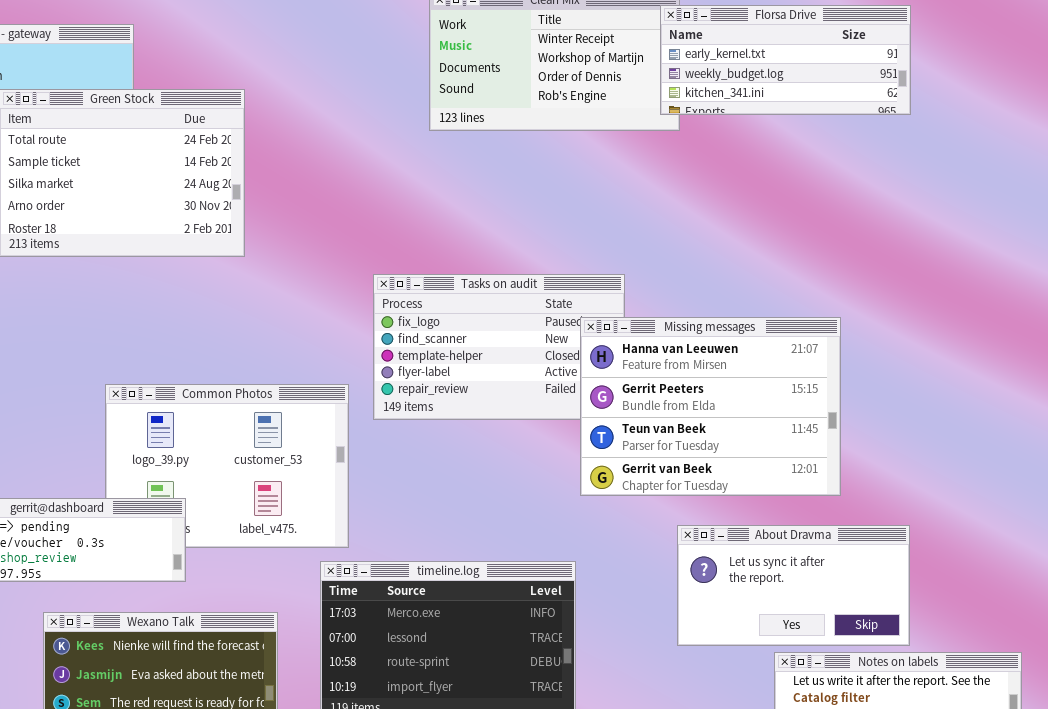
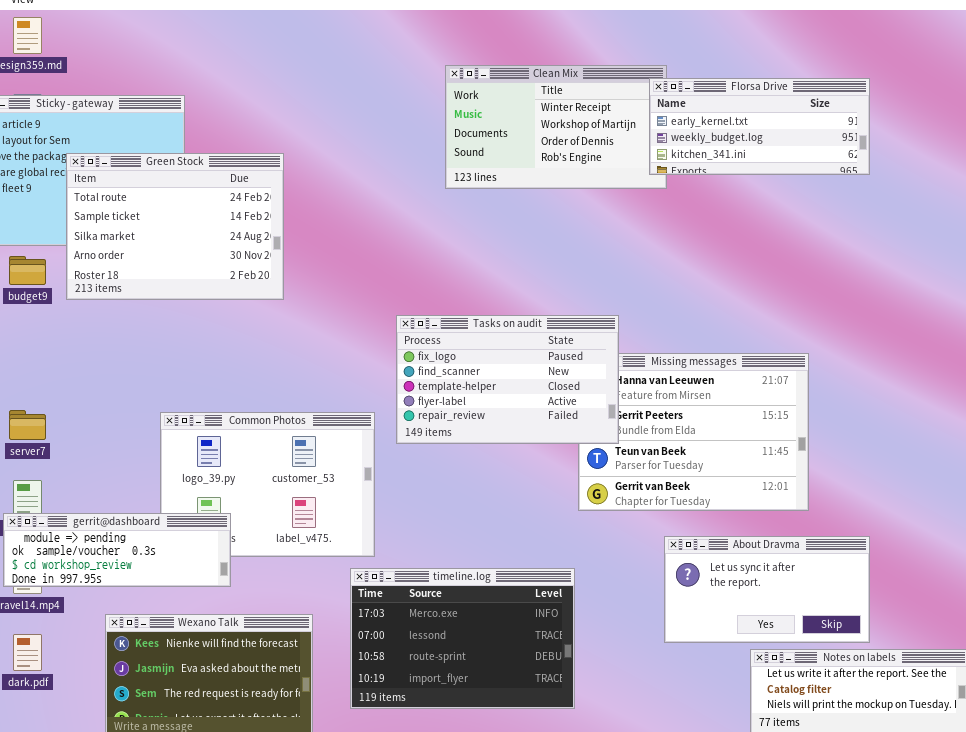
Tasks on audit: [373,274,625,420] -> [396,315,619,444], raised

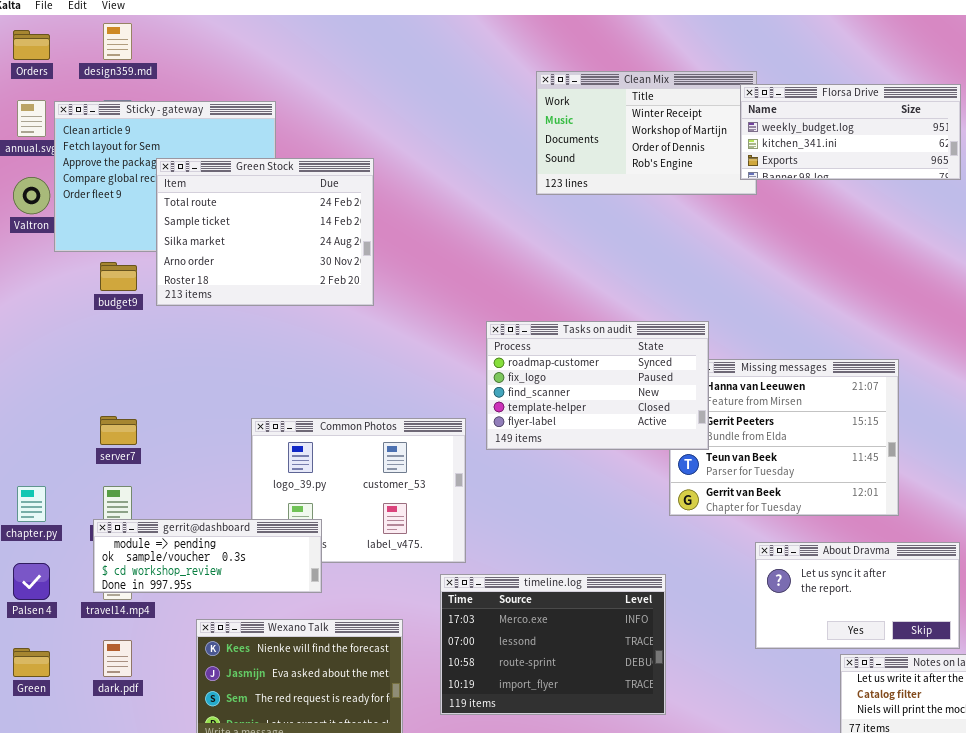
Florsa Drive: [649,78,870,175] -> [740,84,961,180], scrolled down 1 row
Tasks on audit: [396,315,619,444] -> [486,321,709,450], scrolled up 1 row

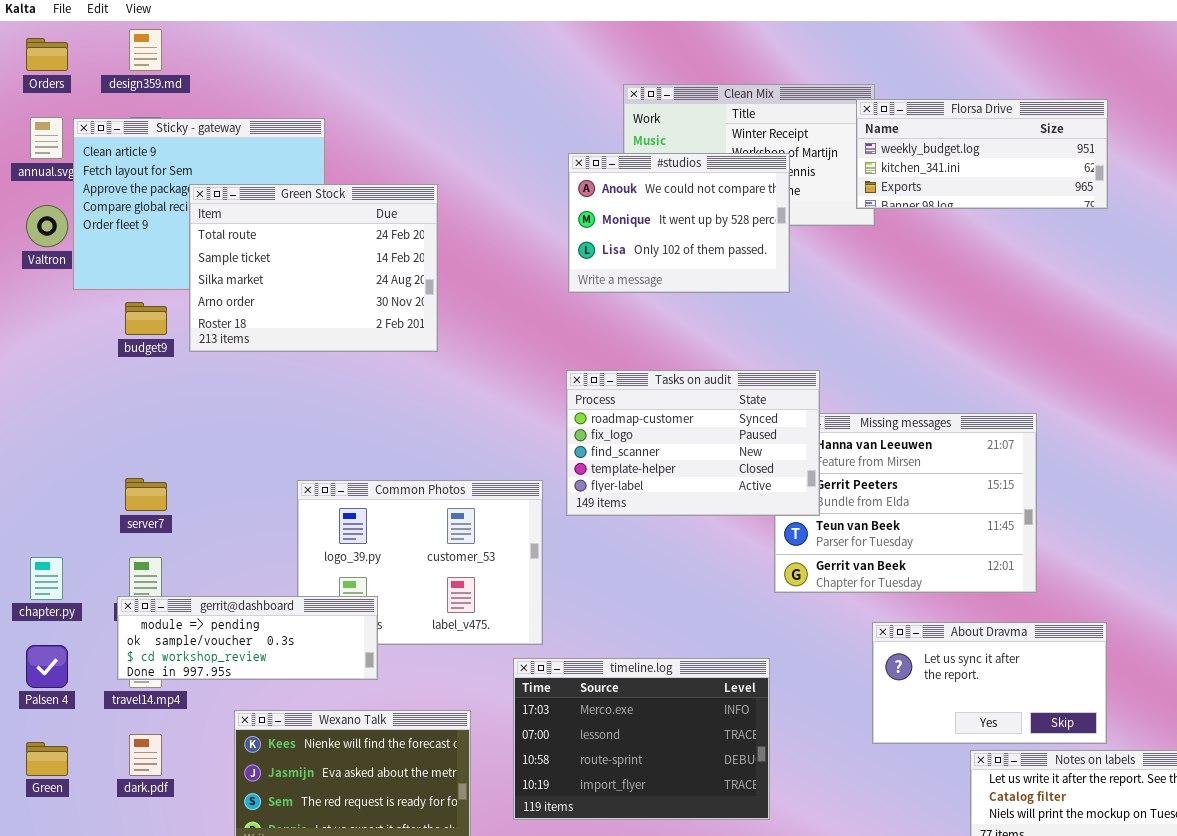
#studios: none -> [568,153,790,293], opened

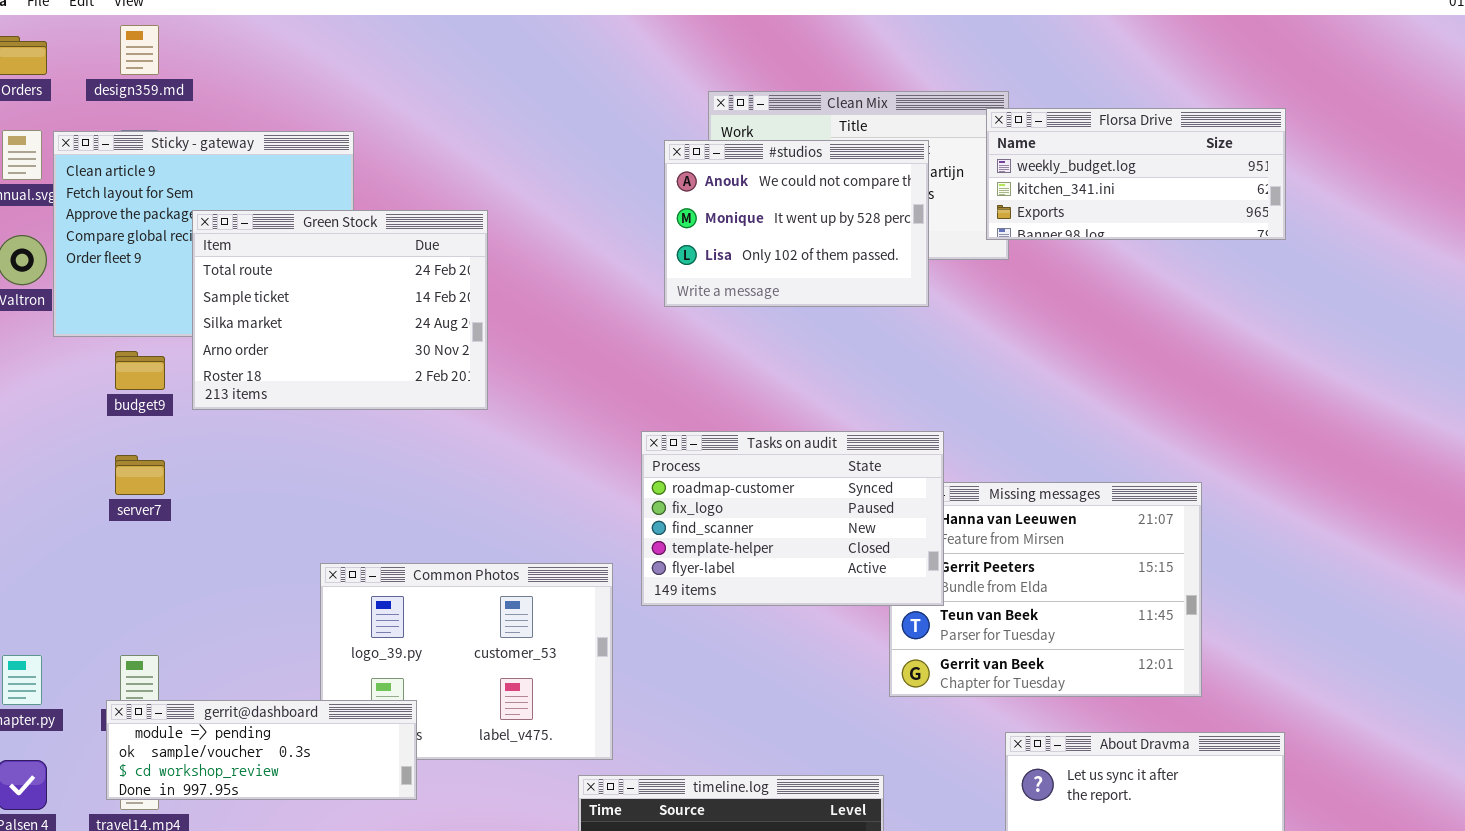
#studios: [568,153,790,293] -> [664,140,929,307], moved
server7: [125,478,167,511] -> [115,455,165,495], moved

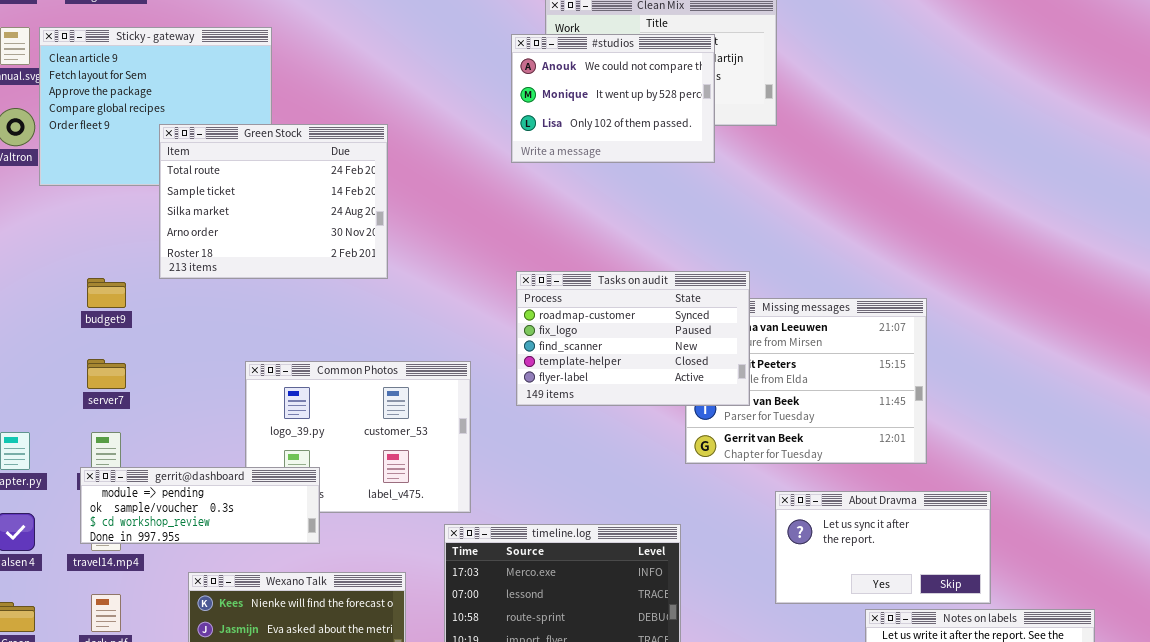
Florsa Drive: [986,108,1286,240] -> none, closed
Green Stock: [192,210,488,410] -> [159,124,388,279], moved
budget9: [115,351,165,390] -> [87,278,126,308], moved
Tasks on audit: [641,431,944,606] -> [516,271,750,406], moved
server7: [115,455,165,495] -> [87,359,126,389], moved

